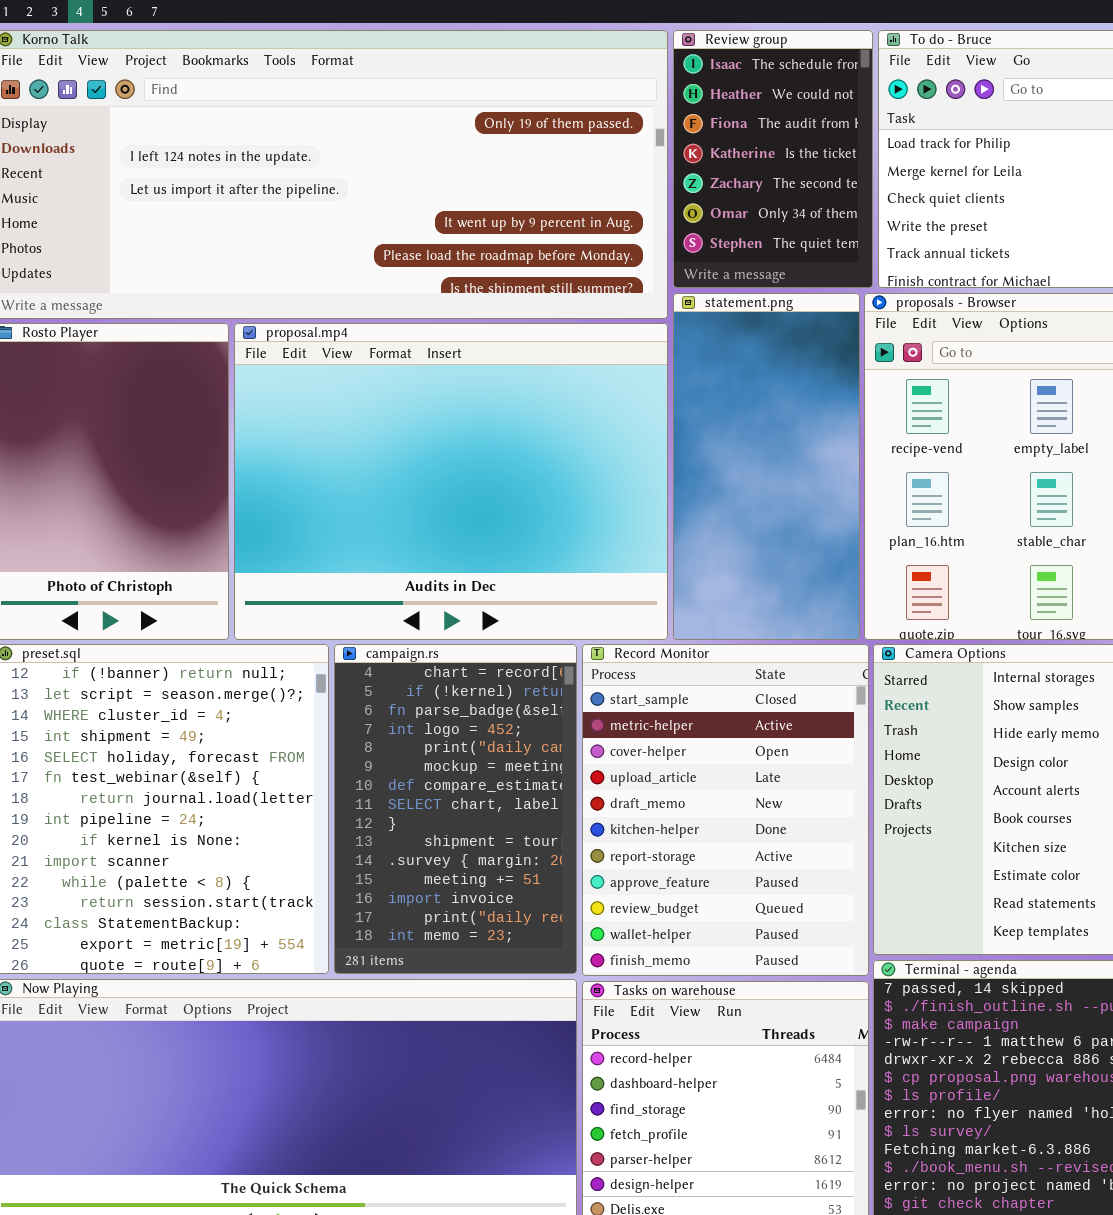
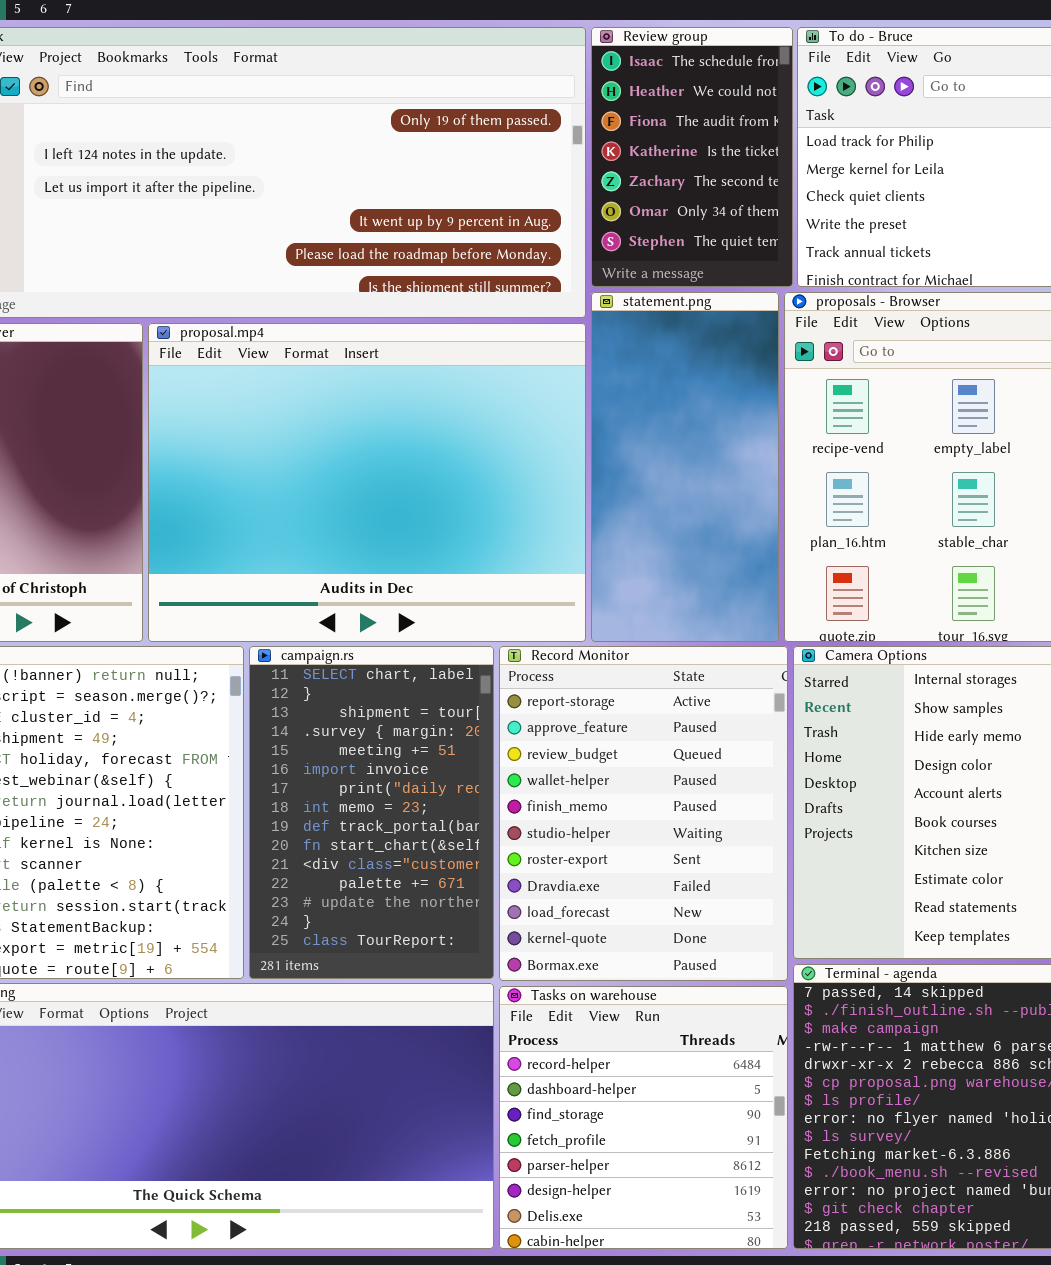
campaign.rs: [334,644,577,974] -> [249,646,494,979], scrolled down 7 rows
Record Monitor: [582,644,869,976] -> [499,646,788,981], scrolled down 6 rows

